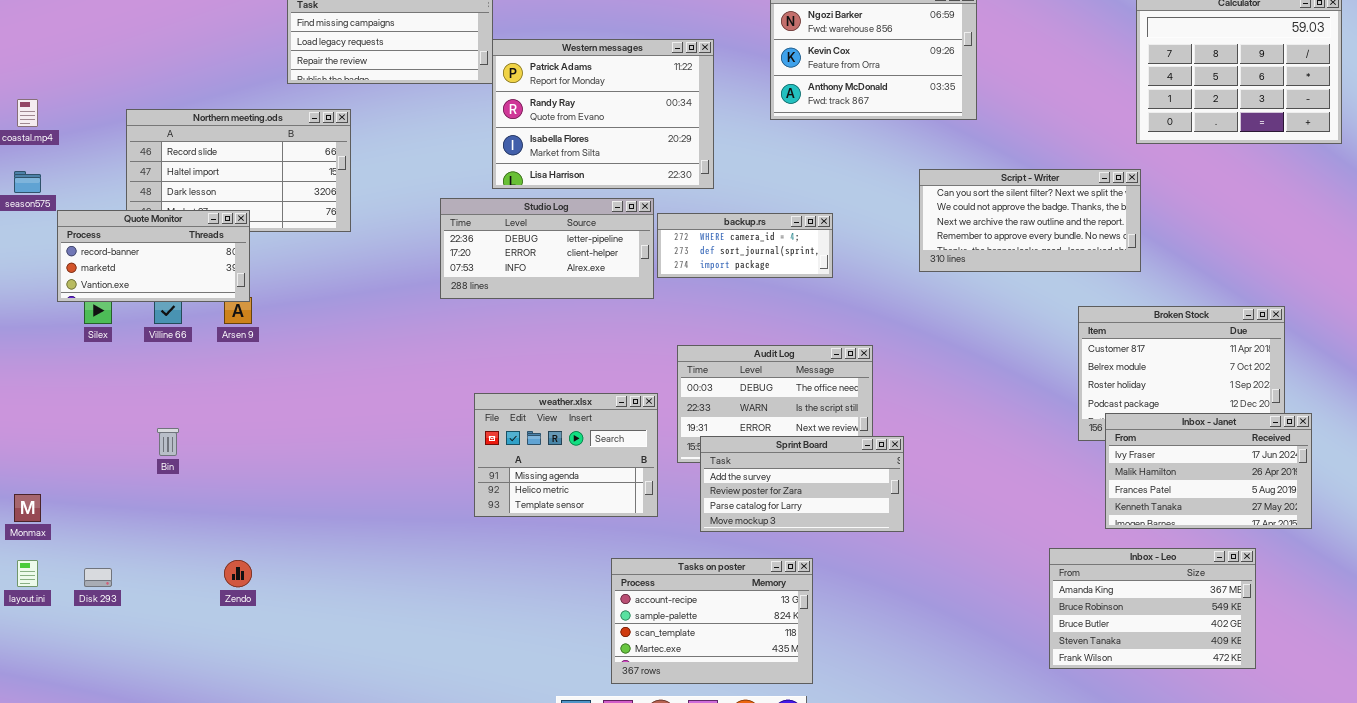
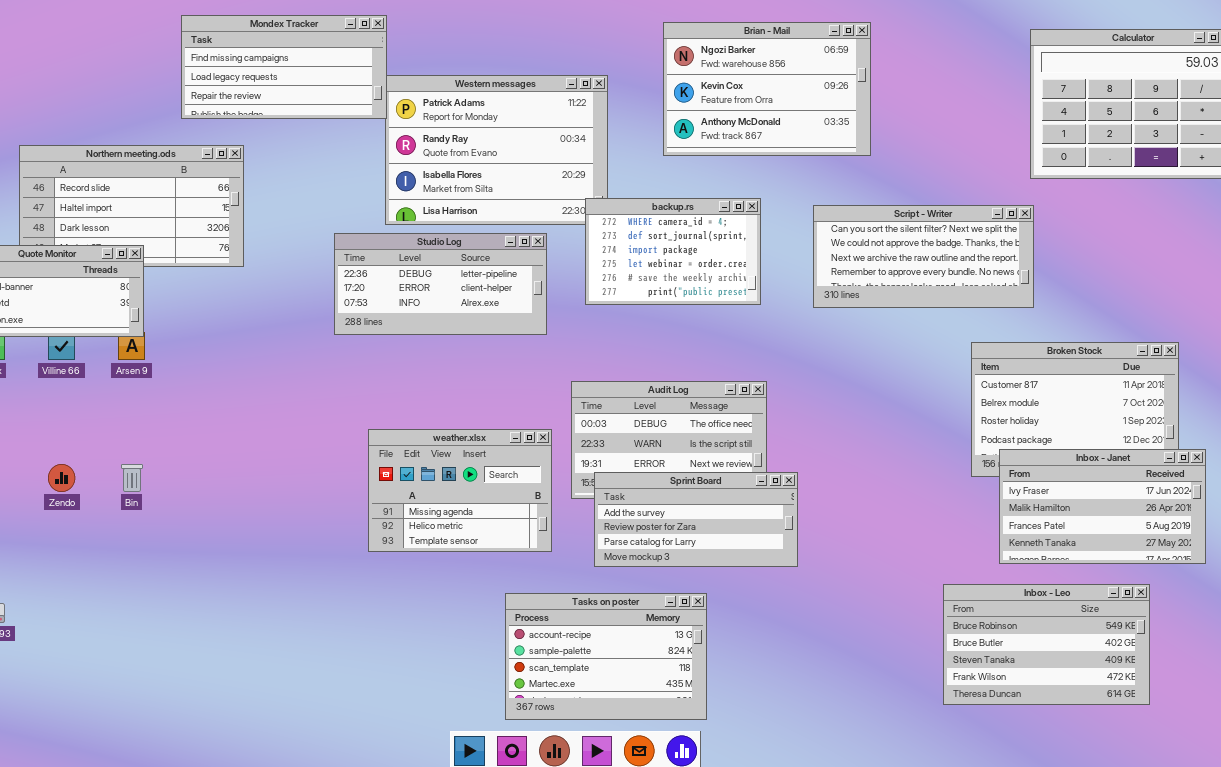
backup.rs: [657,213,833,278] -> [585,198,761,305], moved, resized
Bin: [157,428,179,456] -> [121,464,143,492], moved
Inbox - Leo: [1049,548,1256,669] -> [943,584,1150,705], scrolled down 1 row
Zendo: [224,560,252,587] -> [48,464,75,492], moved

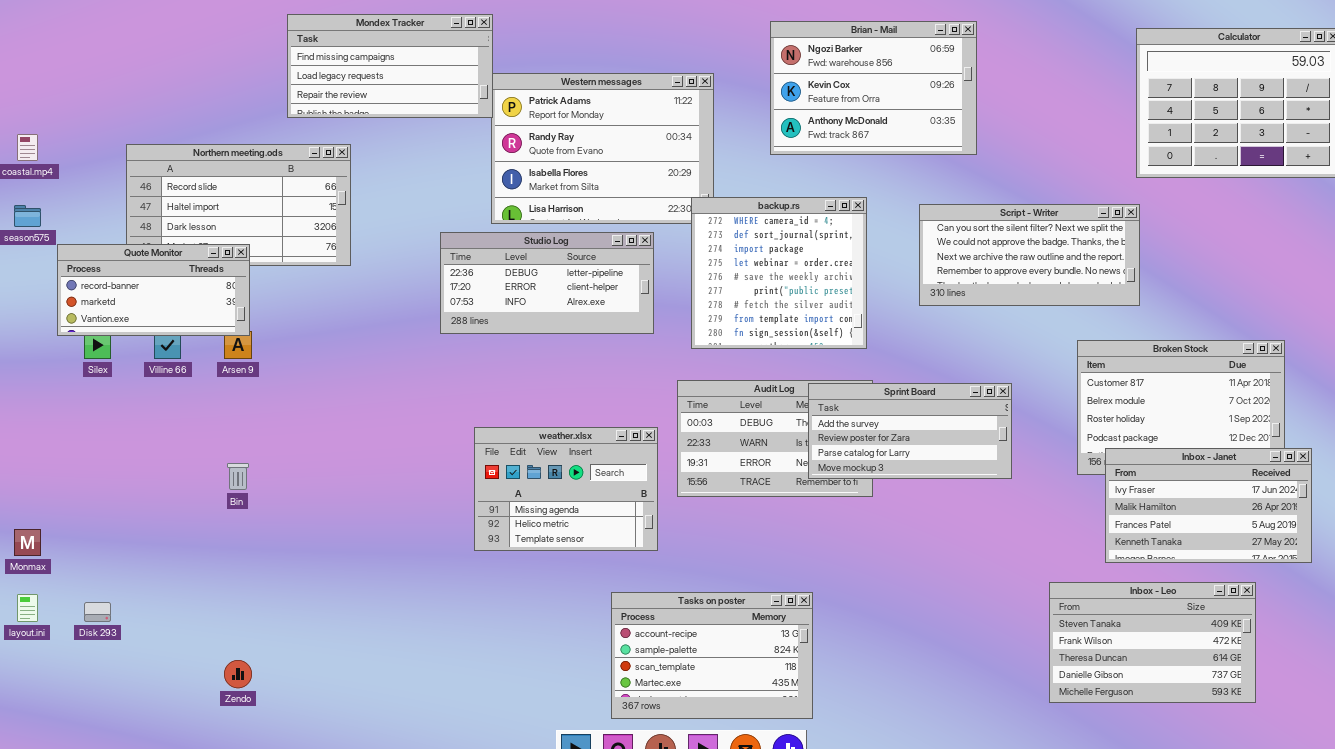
backup.rs: [585,198,761,305] -> [691,197,867,349], resized
Zendo: [48,464,75,492] -> [224,660,252,688], moved
Sprint Board: [594,472,798,567] -> [808,383,1012,479], moved
Inbox - Leo: [943,584,1150,705] -> [1049,582,1256,703], scrolled down 2 rows

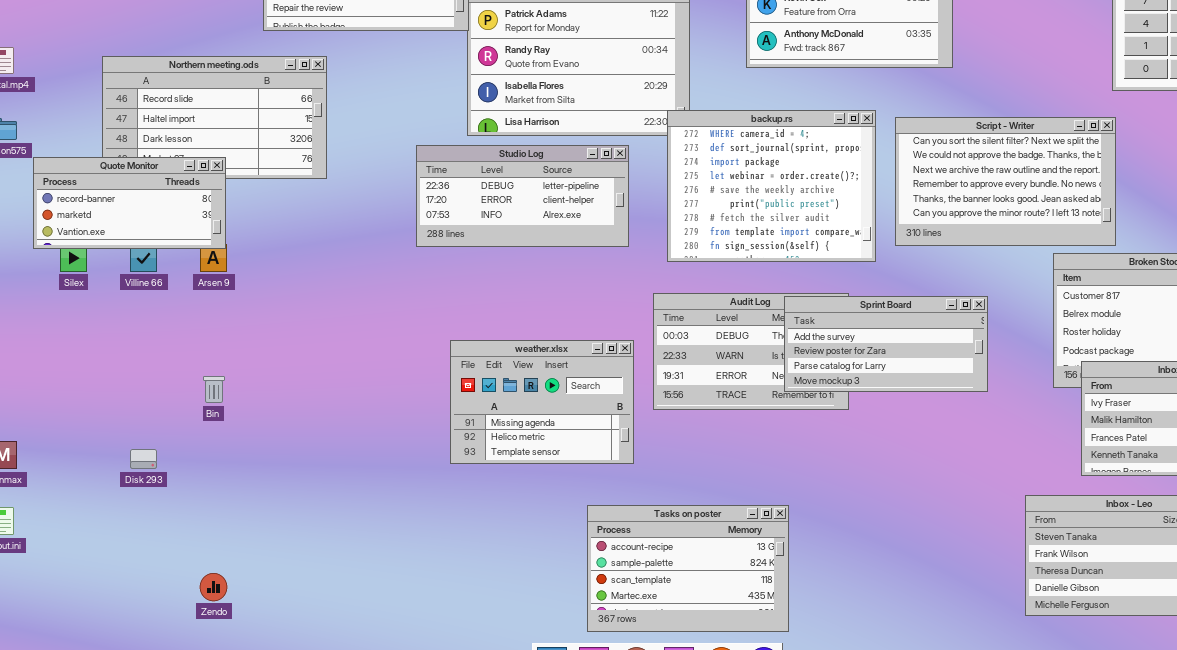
backup.rs: [691,197,867,349] -> [667,110,876,262], resized
Script - Writer: [919,204,1140,306] -> [895,117,1116,246], resized
Disk 293: [84,602,111,622] -> [130,449,157,469], moved

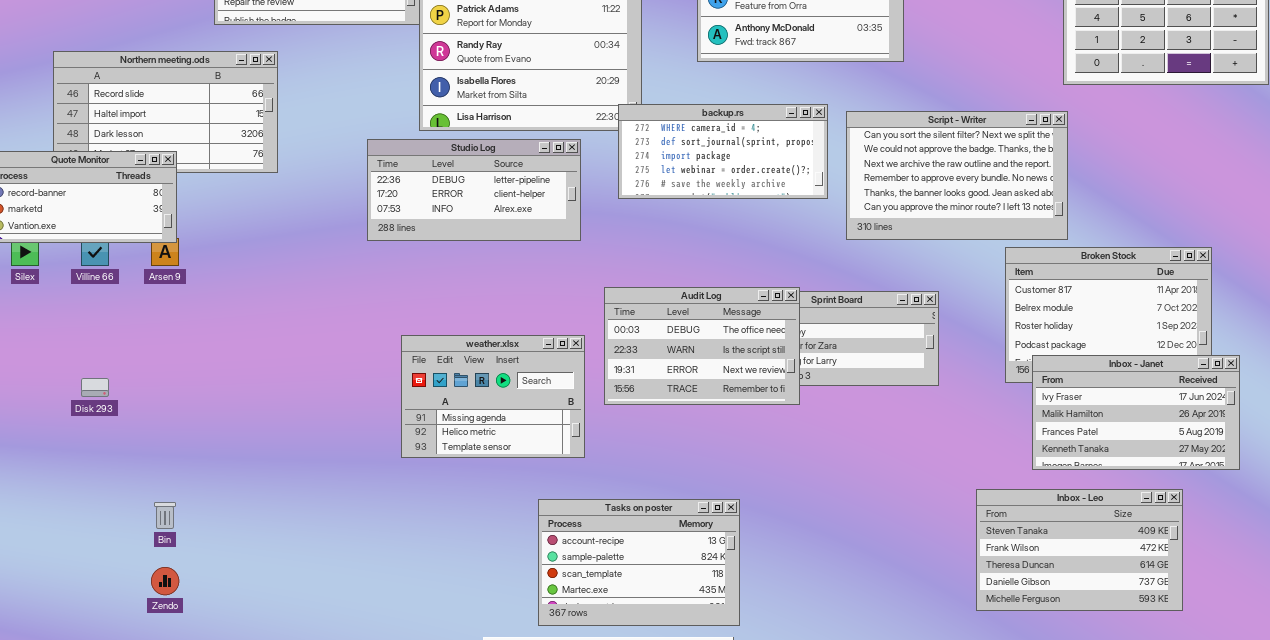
backup.rs: [667,110,876,262] -> [618,104,828,199], resized
Audit Log: [653,293,849,410] -> [604,287,800,405], raised
Bin: [203,376,225,403] -> [154,502,176,529], moved
Disk 293: [130,449,157,469] -> [81,378,109,397], moved

